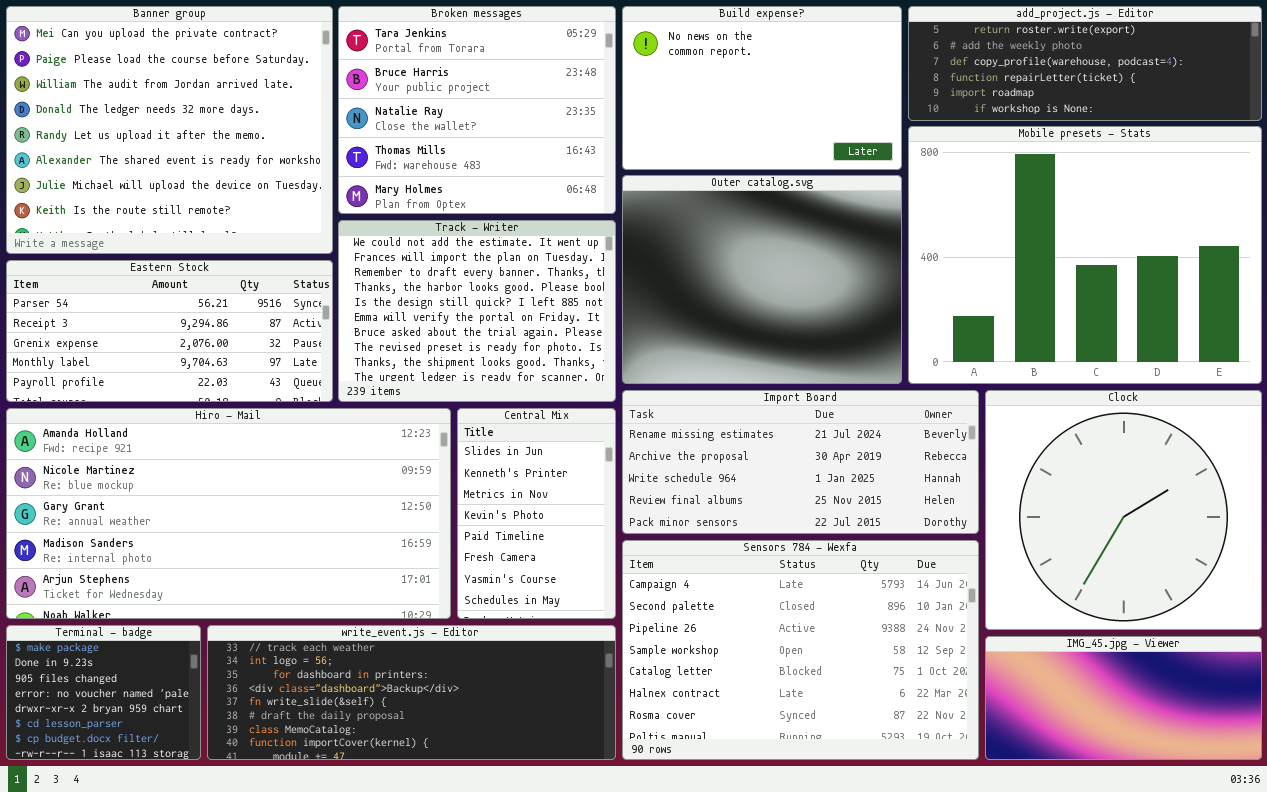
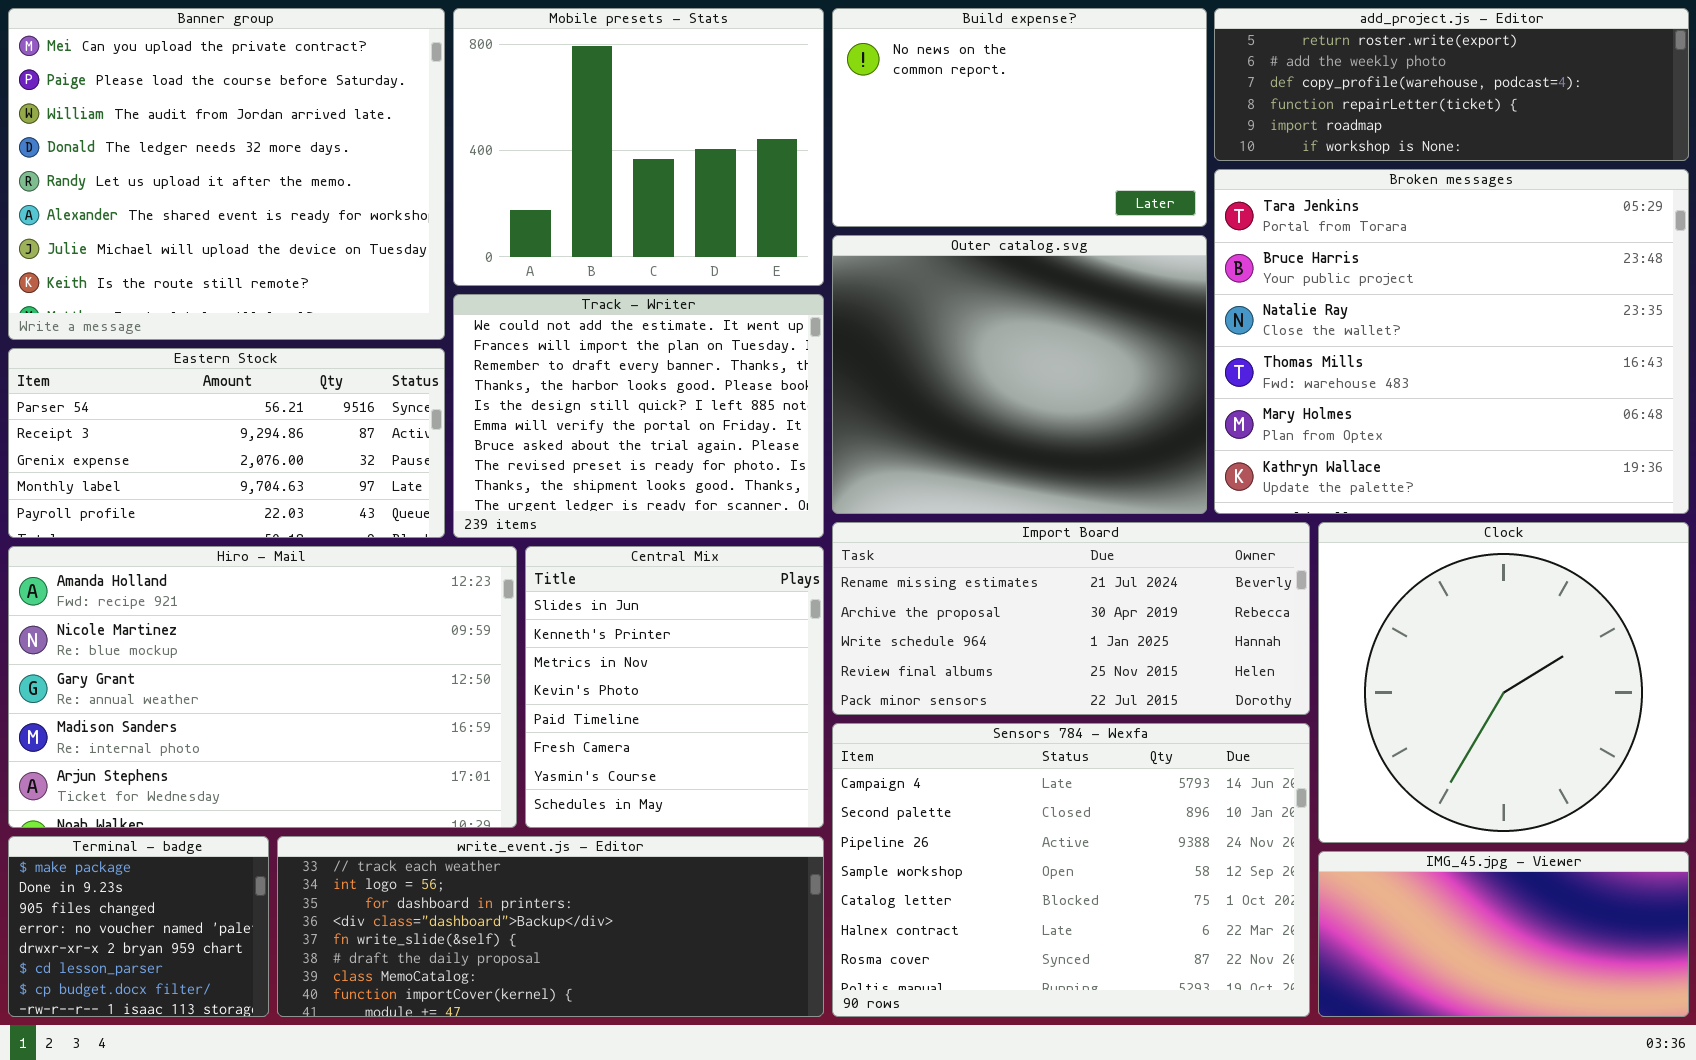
Broken messages: [338,6,616,214] -> [1214,169,1689,514], moved, resized
Mobile presets - Stats: [908,126,1262,384] -> [453,8,824,286], moved, resized
Hiro - Mail: [6,408,451,619] -> [8,546,517,828], resized
Central Mix: [457,408,616,619] -> [525,546,824,828], resized

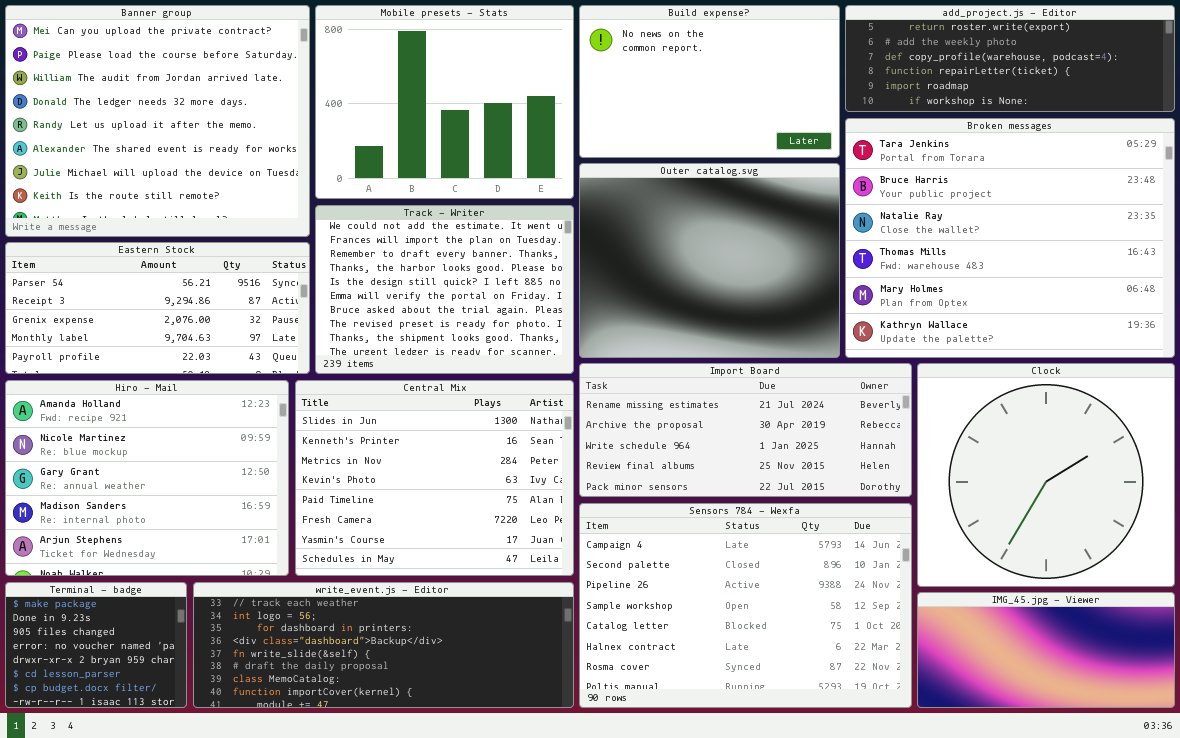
Hiro - Mail: [8,546,517,828] -> [5,380,289,576], resized
Central Mix: [525,546,824,828] -> [295,380,574,576], resized

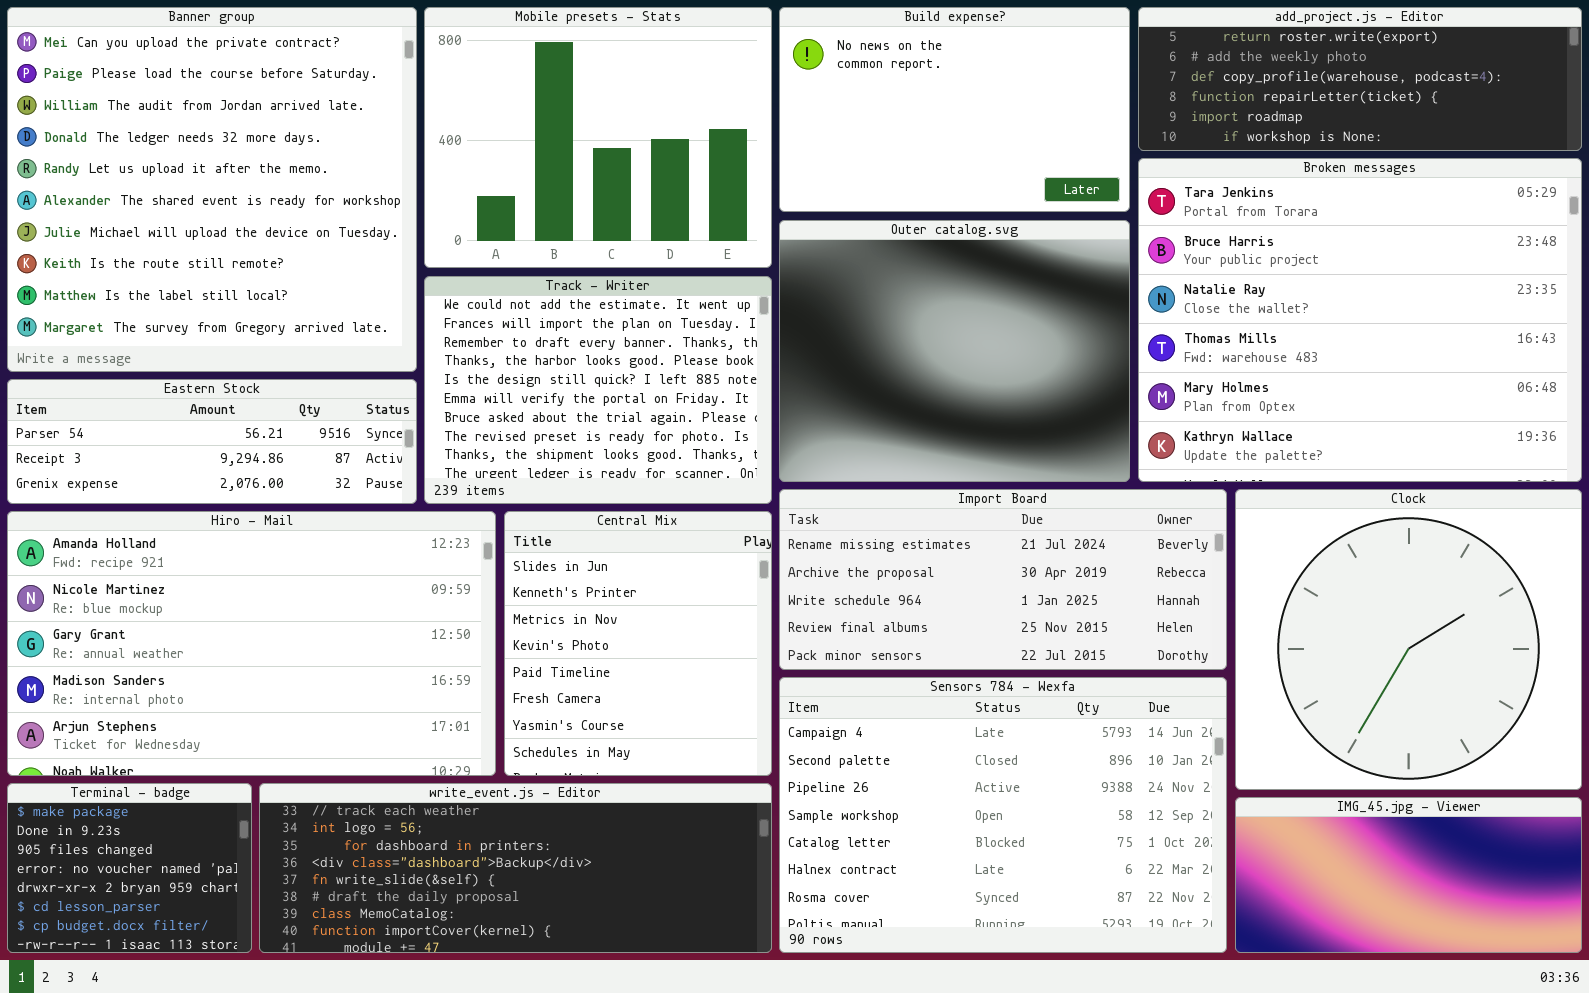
Banner group: [5,5,310,237] -> [7,7,417,372], resized
Eastern Stock: [5,242,310,374] -> [7,379,417,504], resized
Hiro - Mail: [5,380,289,576] -> [7,511,496,776], resized
Central Mix: [295,380,574,576] -> [504,511,772,776], resized

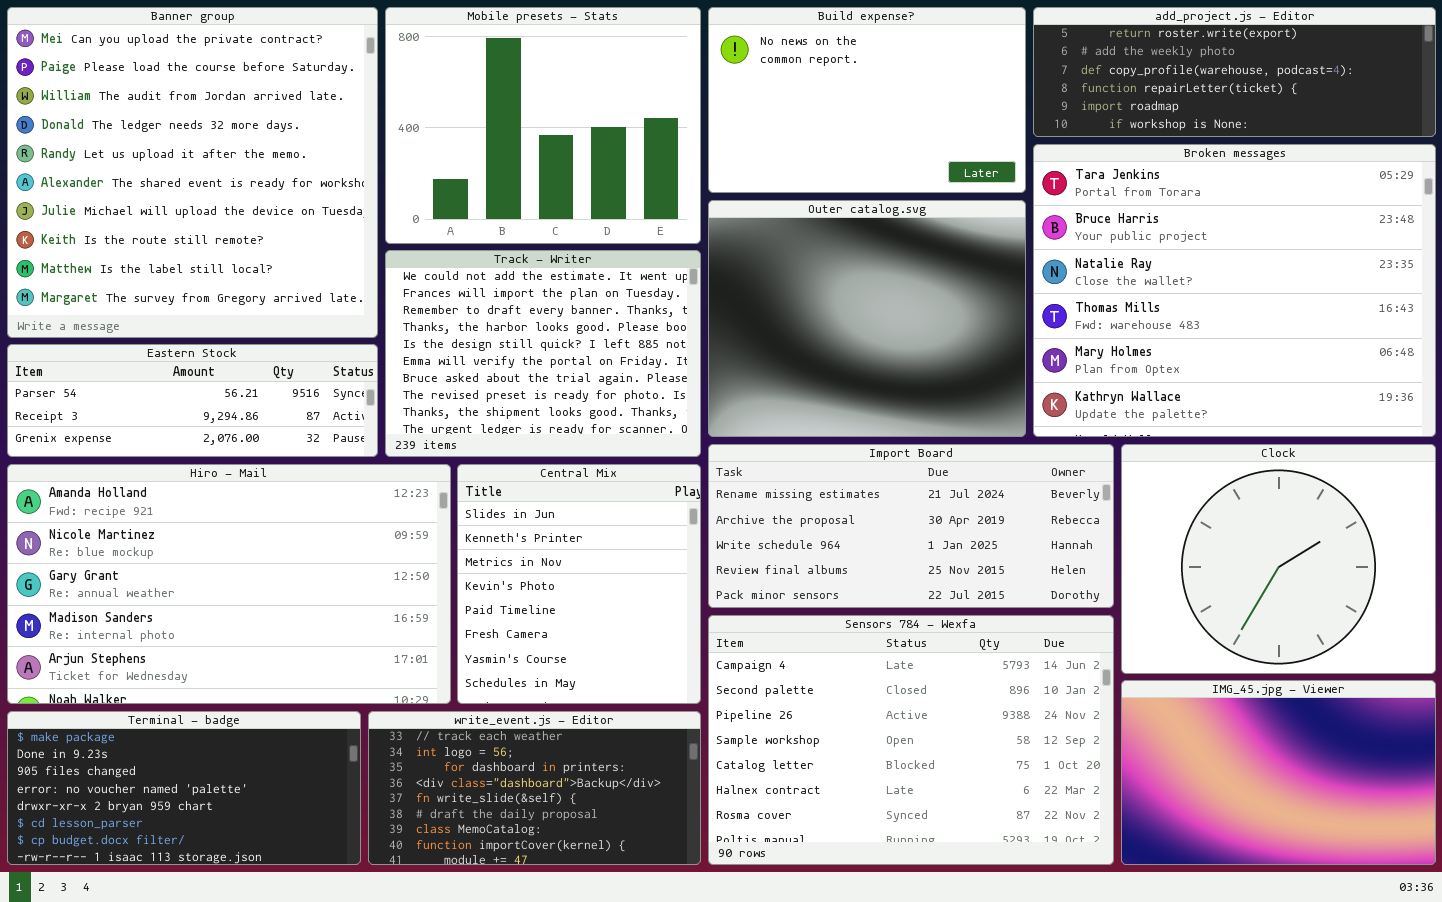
Clock: [1235,489,1582,790] -> [1121,444,1436,674], resized
Terminal - badge: [7,783,252,953] -> [7,711,361,865], resized
write_event.js - Editor: [259,783,772,953] -> [368,711,701,865], resized
IMG_45.jpg - Viewer: [1235,797,1582,953] -> [1121,680,1436,865], resized

